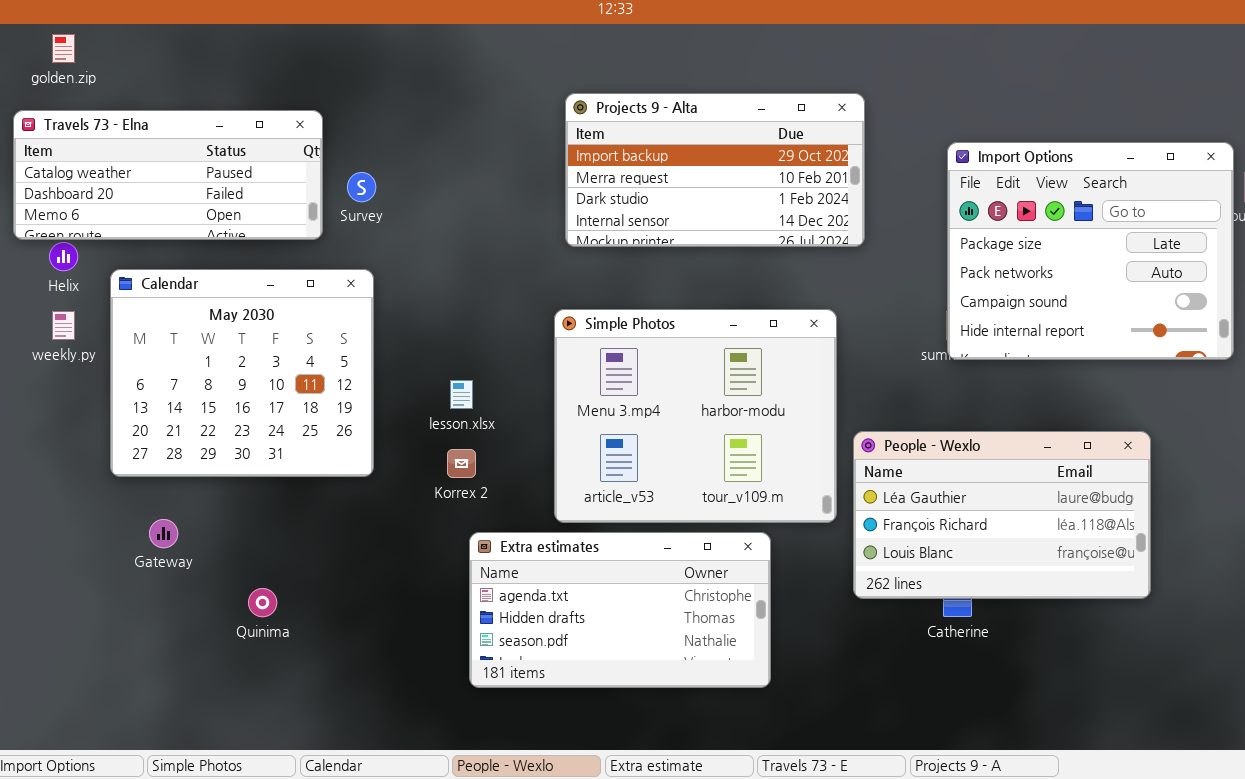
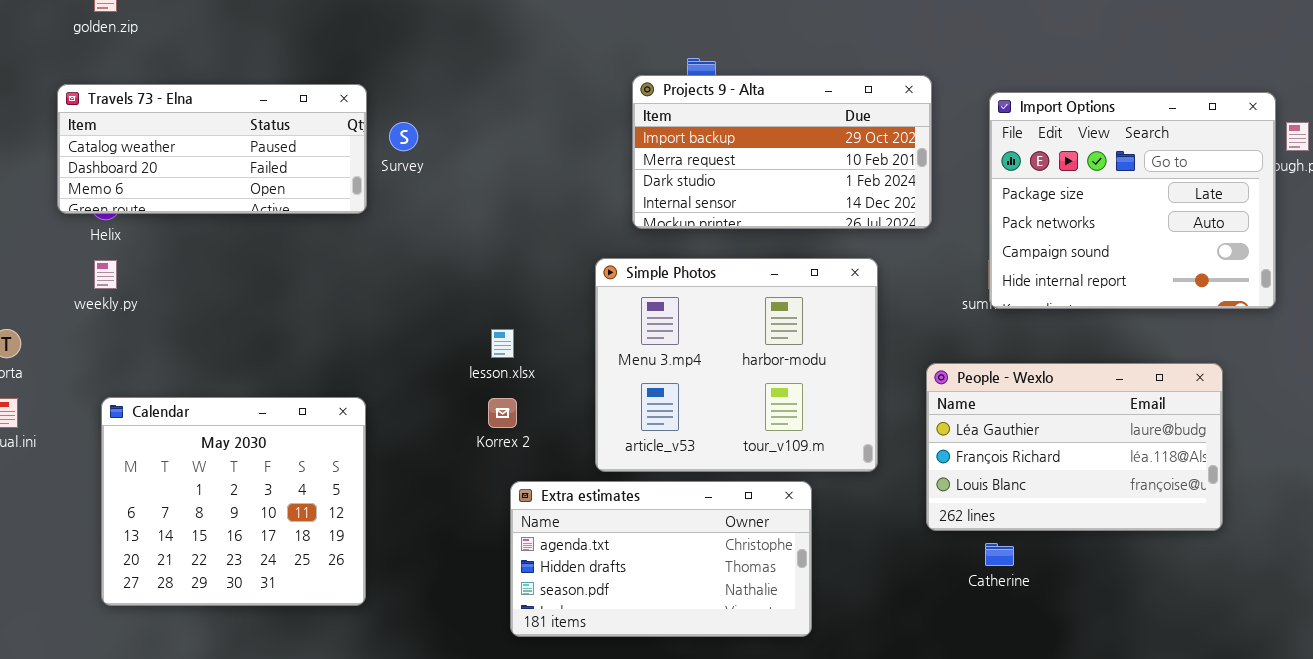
Projects 9 - Alta: [565,93,865,247] -> [632,75,932,229], moved
Travels 73 - Elna: [13,110,323,240] -> [57,84,367,214], moved
Calendar: [110,269,374,477] -> [101,397,366,606], moved
People - Wexlo: [853,431,1151,599] -> [926,363,1223,531], moved

